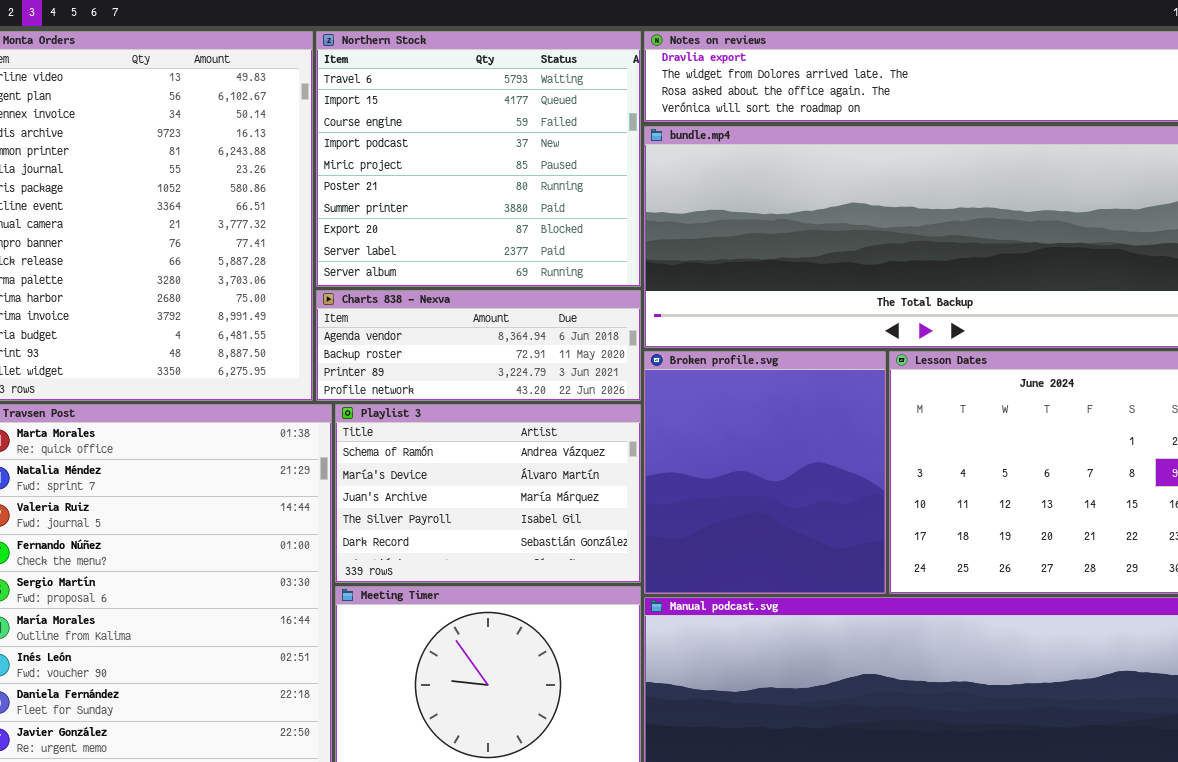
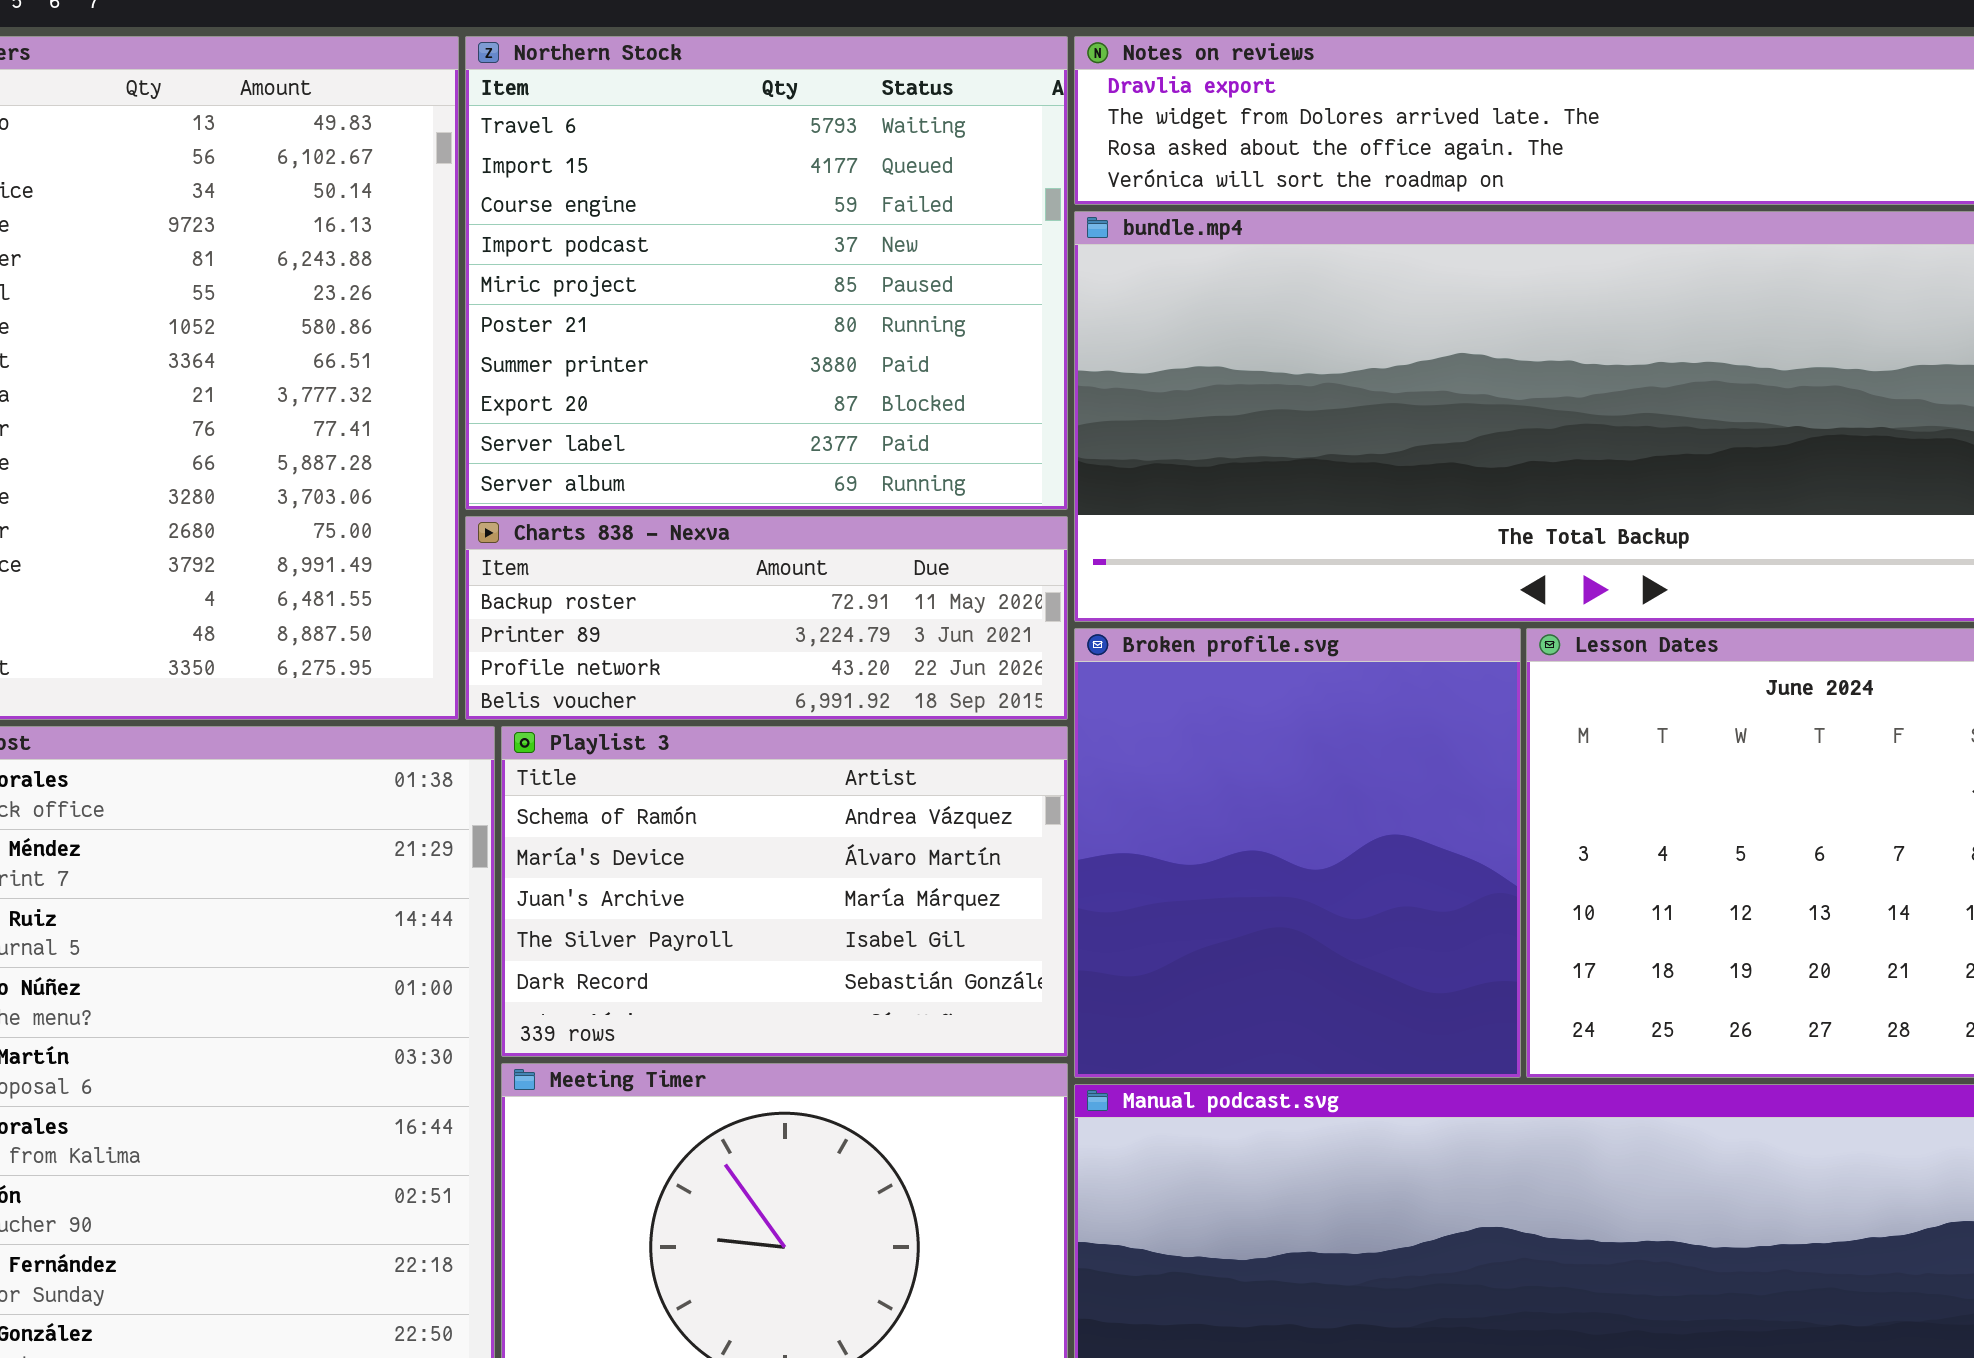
Charts 838 - Nexva: [316,290,641,401] -> [465,516,1068,720], scrolled down 1 row

